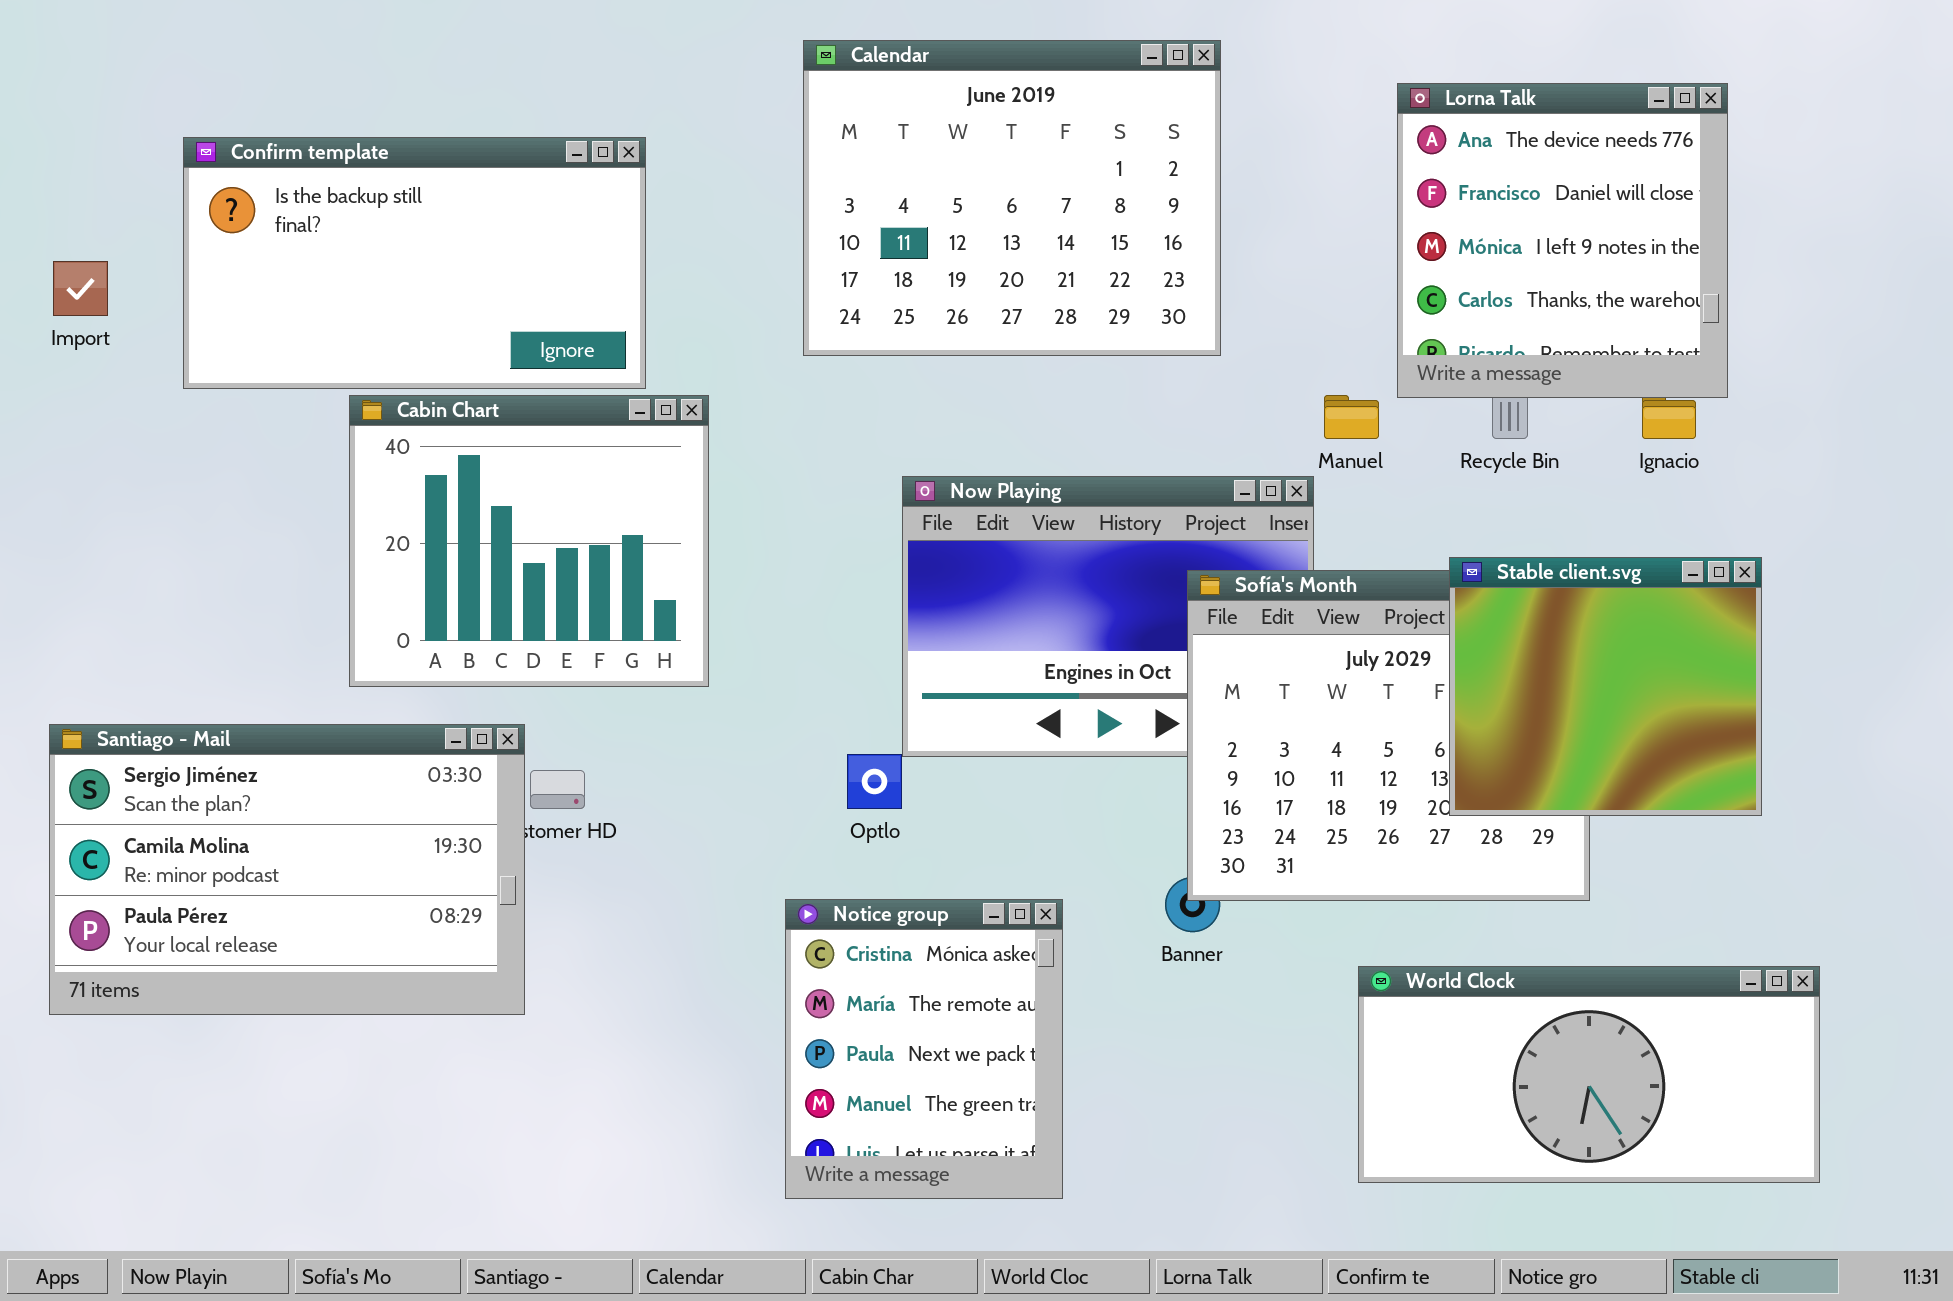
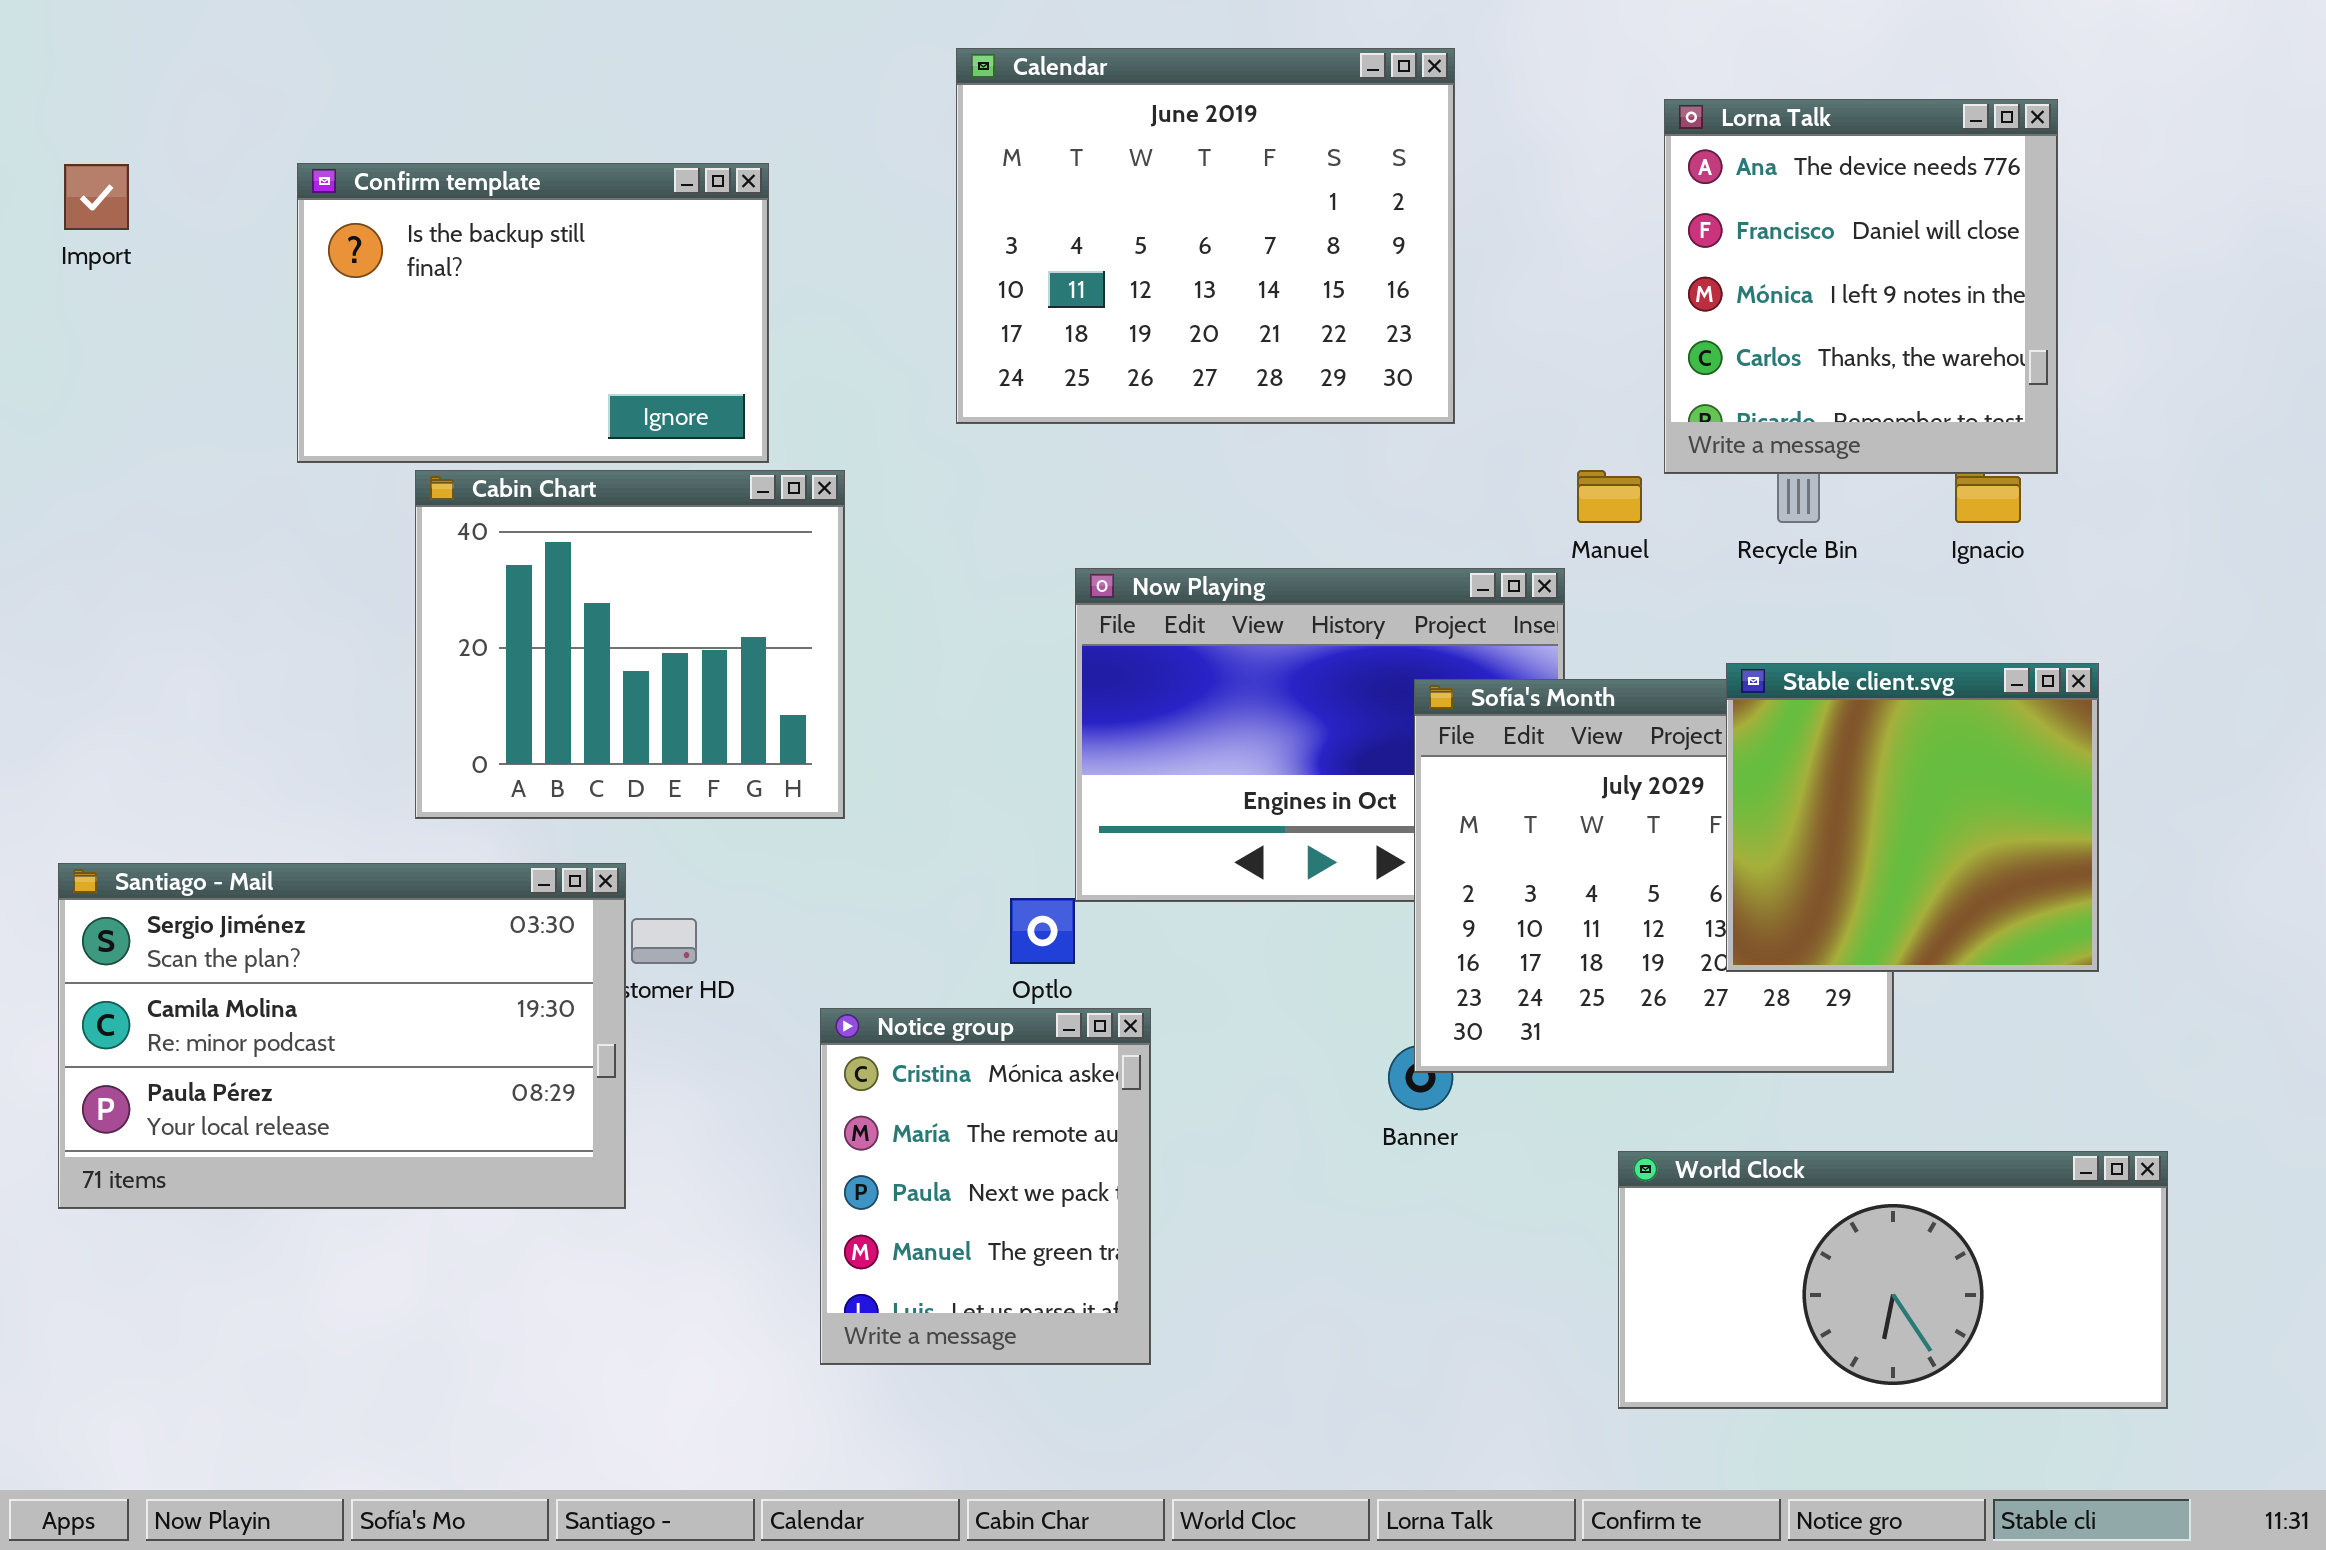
Confirm template: [183,137,646,389] -> [297,163,769,463], resized
Import: [53,261,108,316] -> [64,164,129,230], moved
Notice group: [785,899,1063,1199] -> [820,1008,1151,1365], moved

